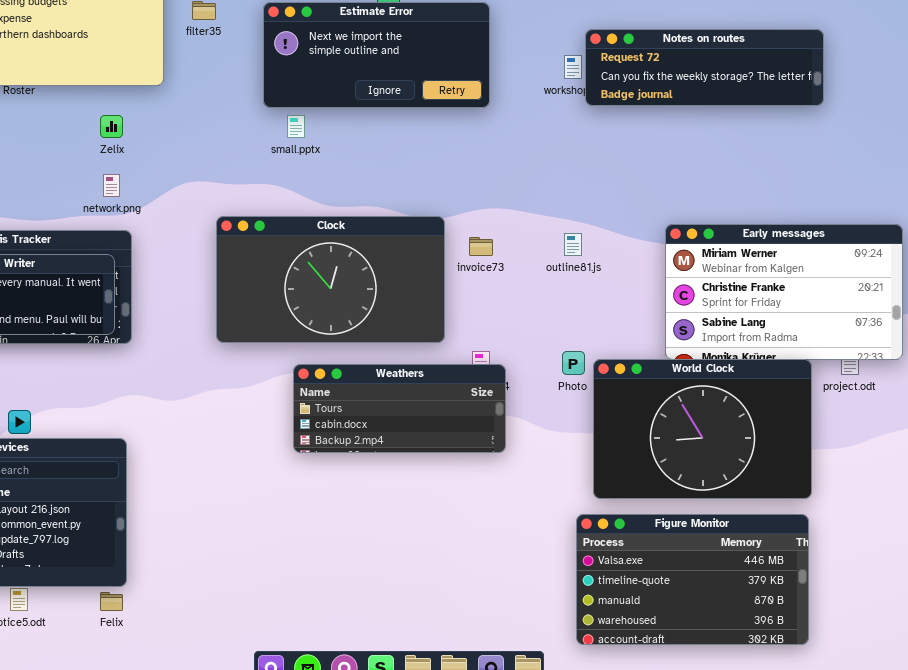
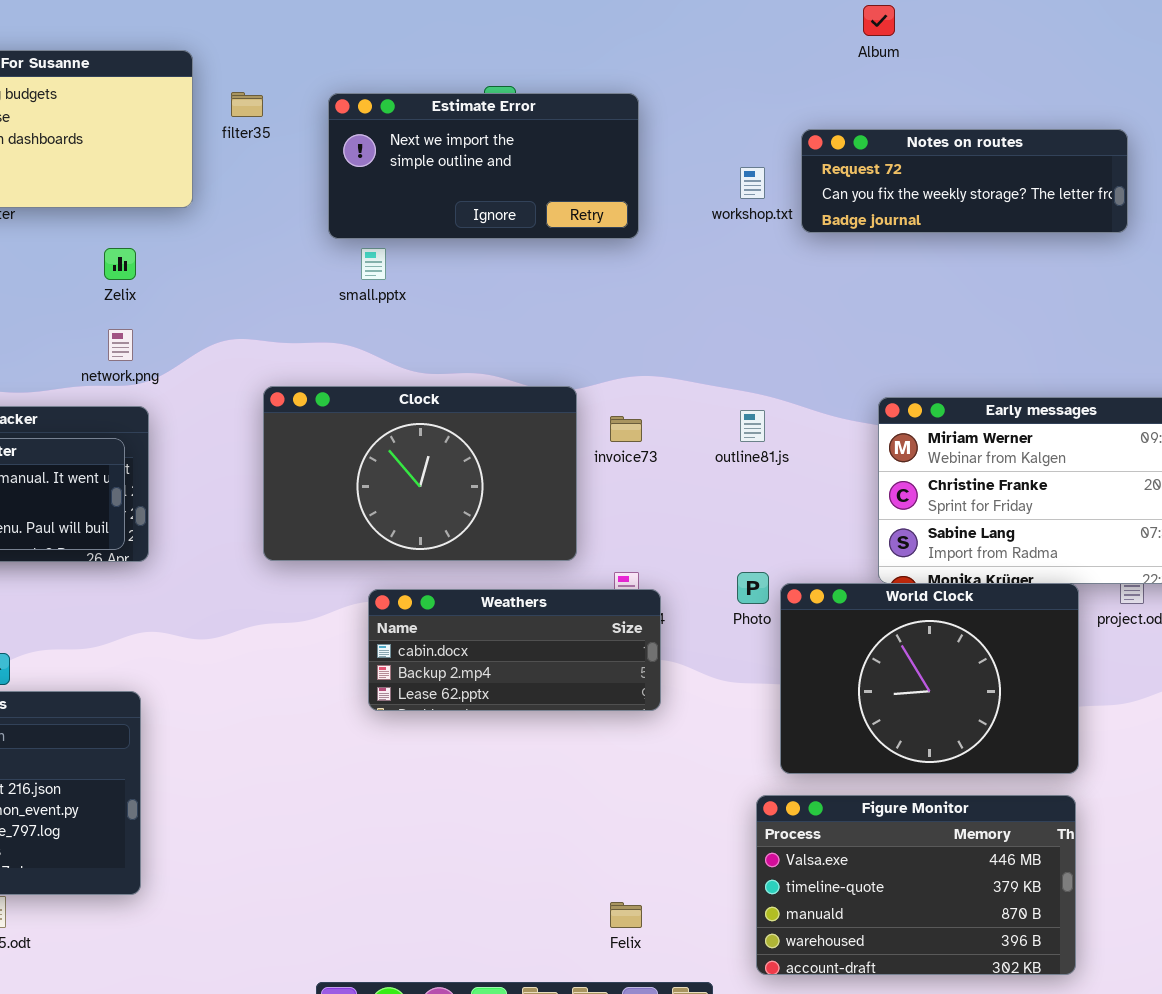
Notes on routes: [585,29,824,106] -> [801,129,1128,233], moved
Weathers: [293,364,506,453] -> [368,589,661,711], scrolled down 1 row
Felix: [100,592,123,611] -> [610,902,642,928], moved

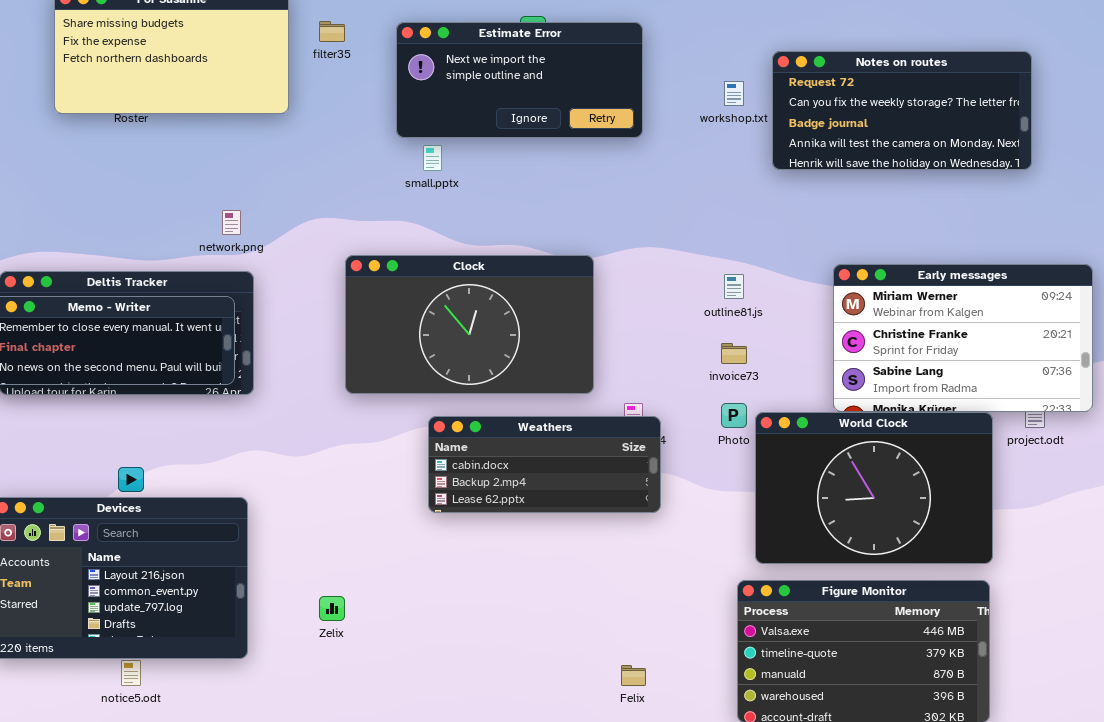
Notes on routes: [801,129,1128,233] -> [772,51,1032,170], resized
Zelix: [104,248,136,280] -> [319,596,345,621], moved
invoice73: [610,416,642,442] -> [721,343,747,364], moved

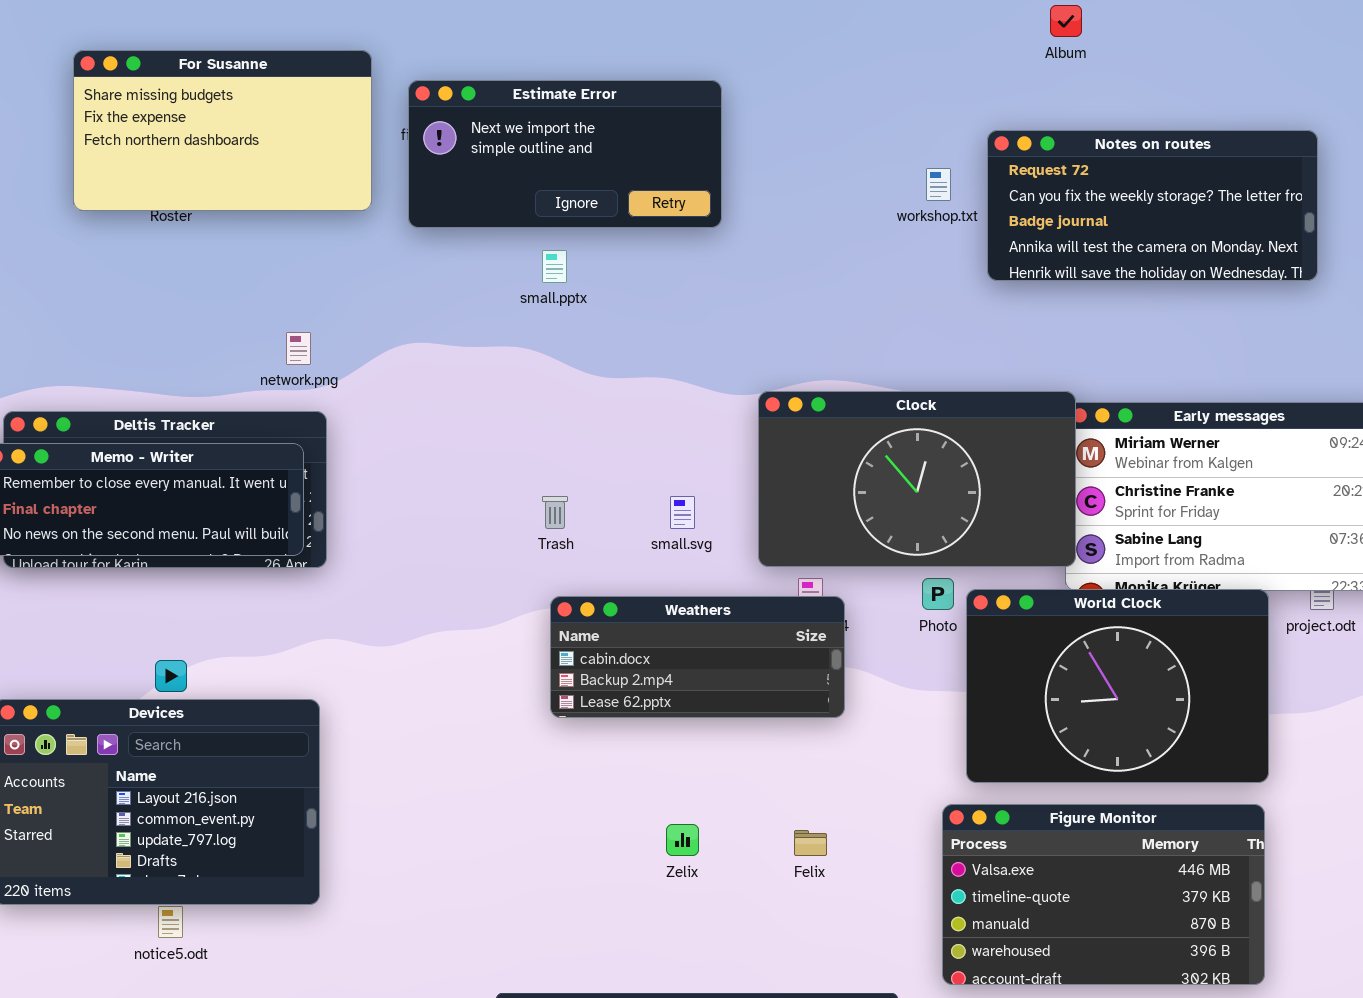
Estimate Error: [396,22,643,138] -> [408,80,722,228], moved
Clock: [345,255,594,394] -> [758,391,1076,567], moved
Zelix: [319,596,345,621] -> [666,824,699,856], moved
Felix: [621,665,646,686] -> [794,830,827,856], moved

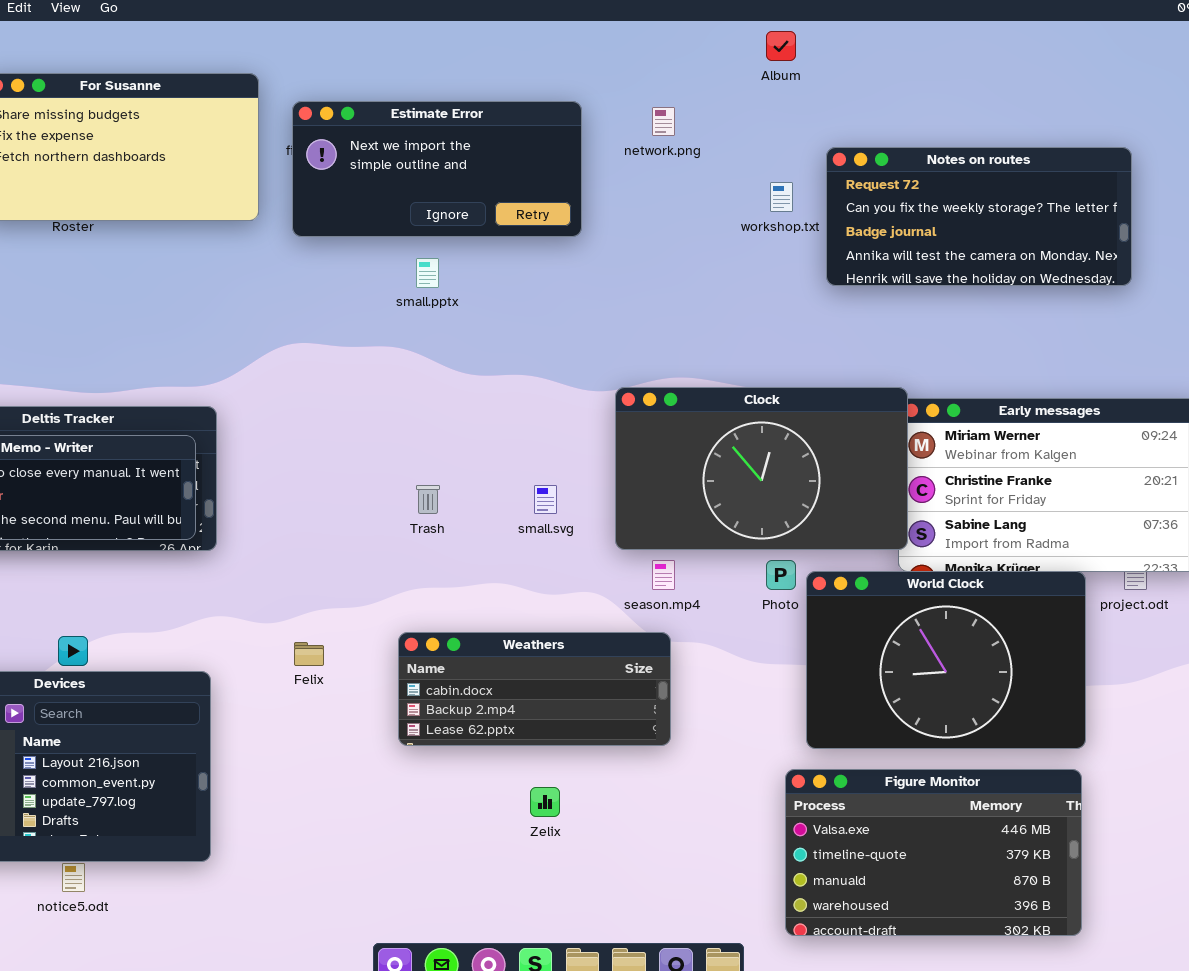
Album: [1050,5,1082,37] -> [766,31,796,61], moved
network.png: [286,332,311,365] -> [652,107,675,136], moved
Weathers: [550,596,845,718] -> [398,632,671,746], moved
Felix: [794,830,827,856] -> [294,642,324,666], moved

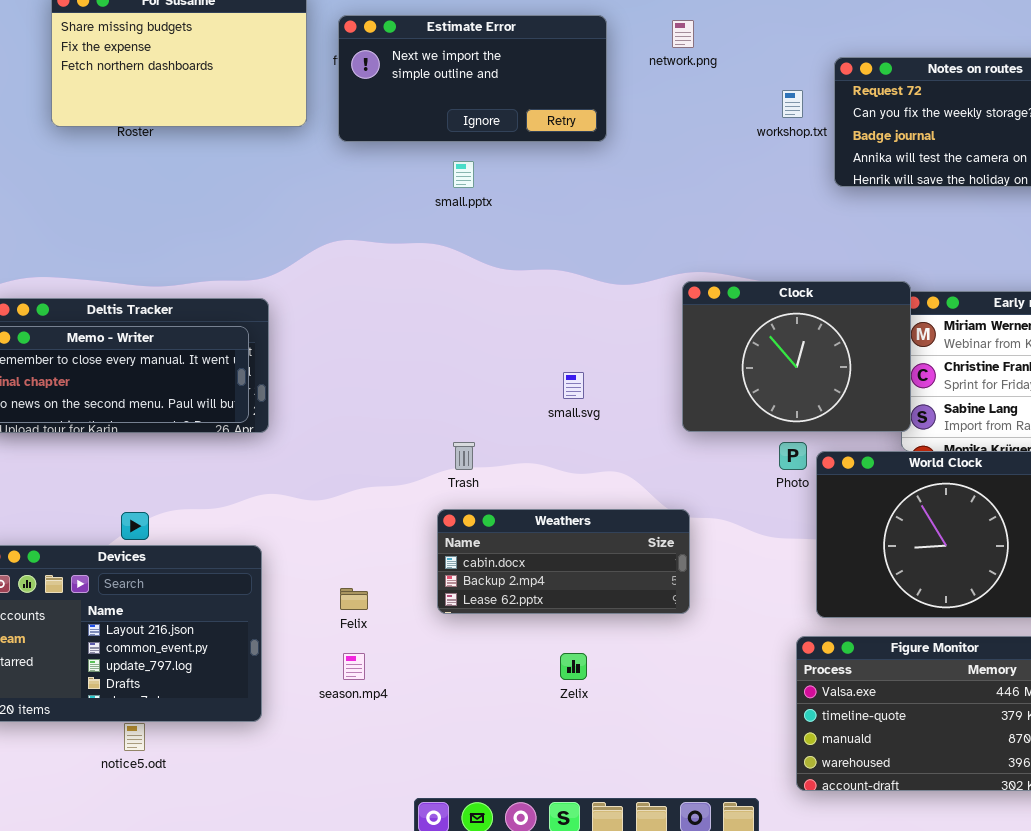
Clock: [615,387,908,550] -> [682,281,911,432], resized
Trash: [416,485,440,514] -> [453,442,475,470], moved
season.mp4: [652,560,675,590] -> [343,653,365,680], moved
Felix: [294,642,324,666] -> [340,588,368,610], moved

